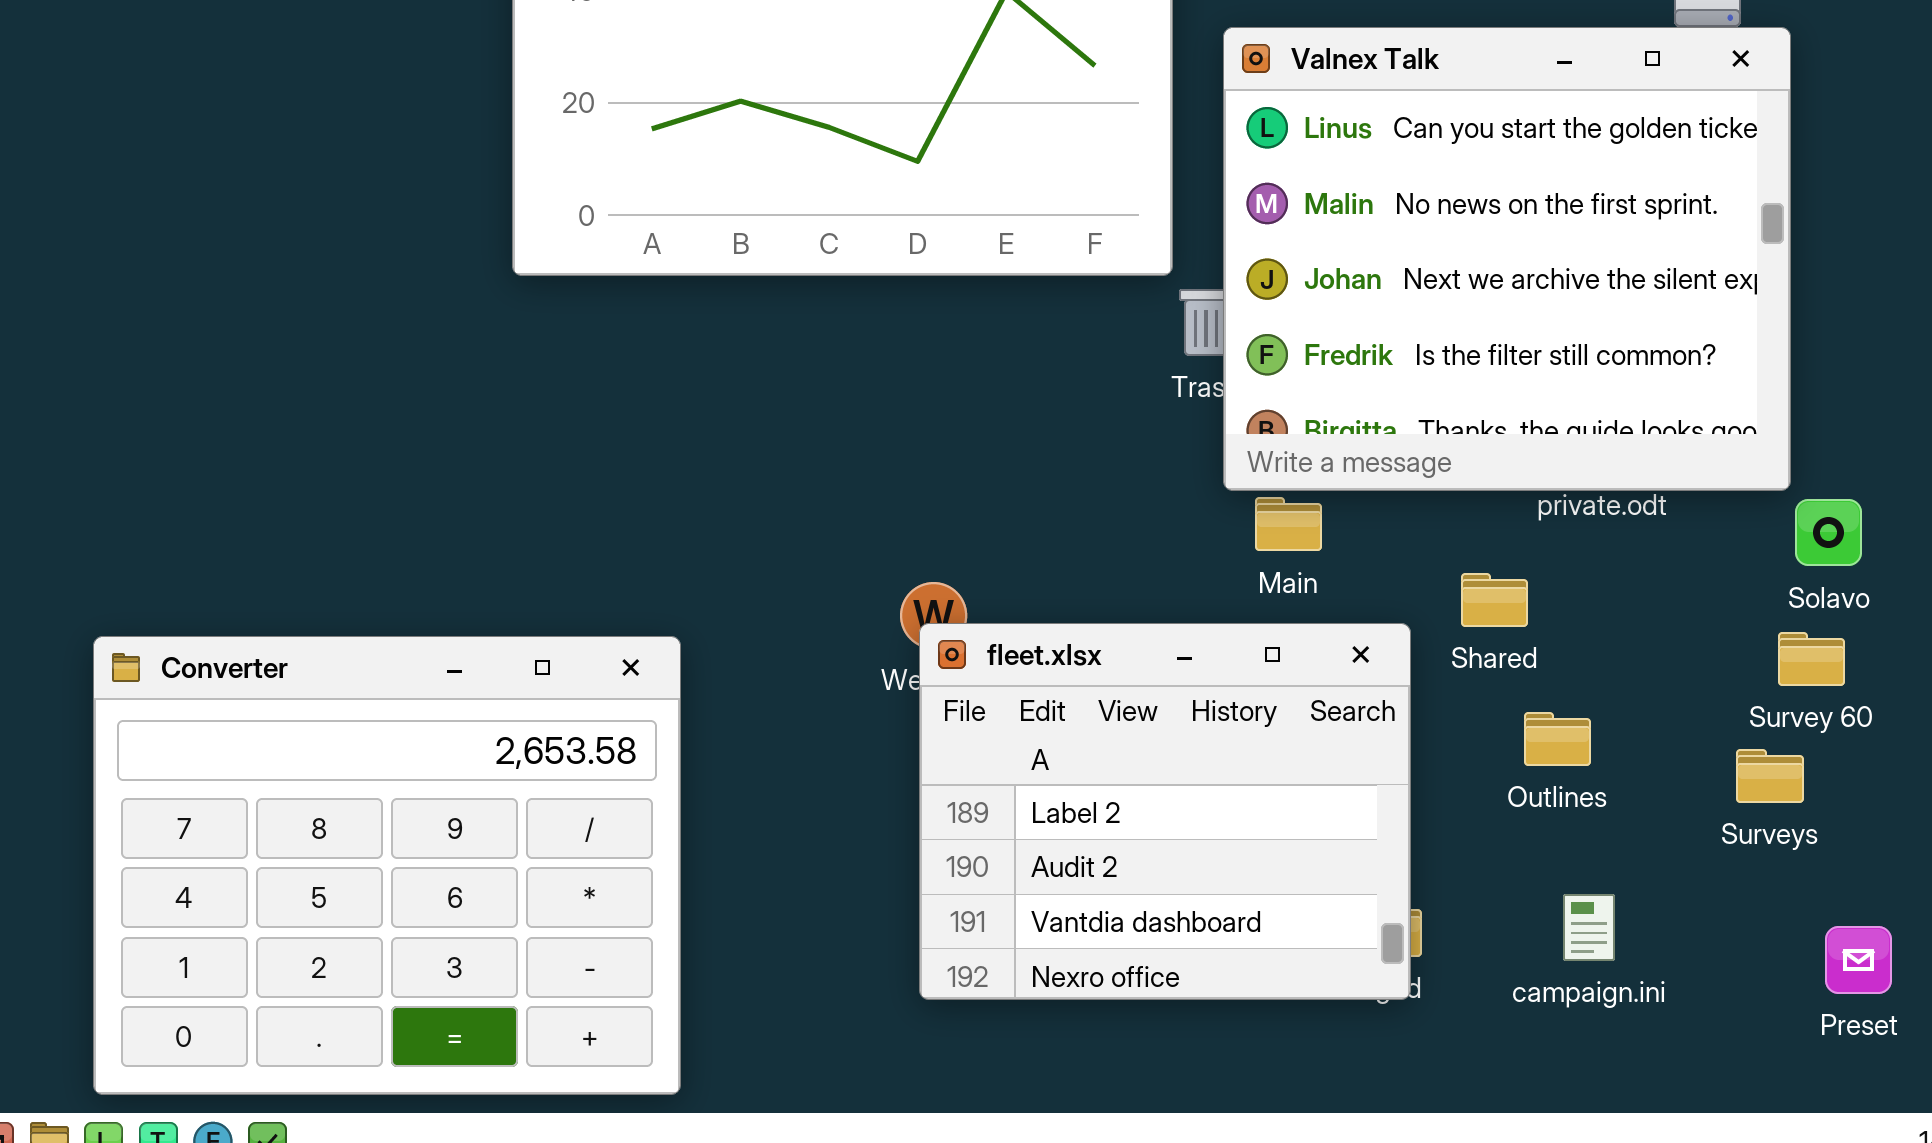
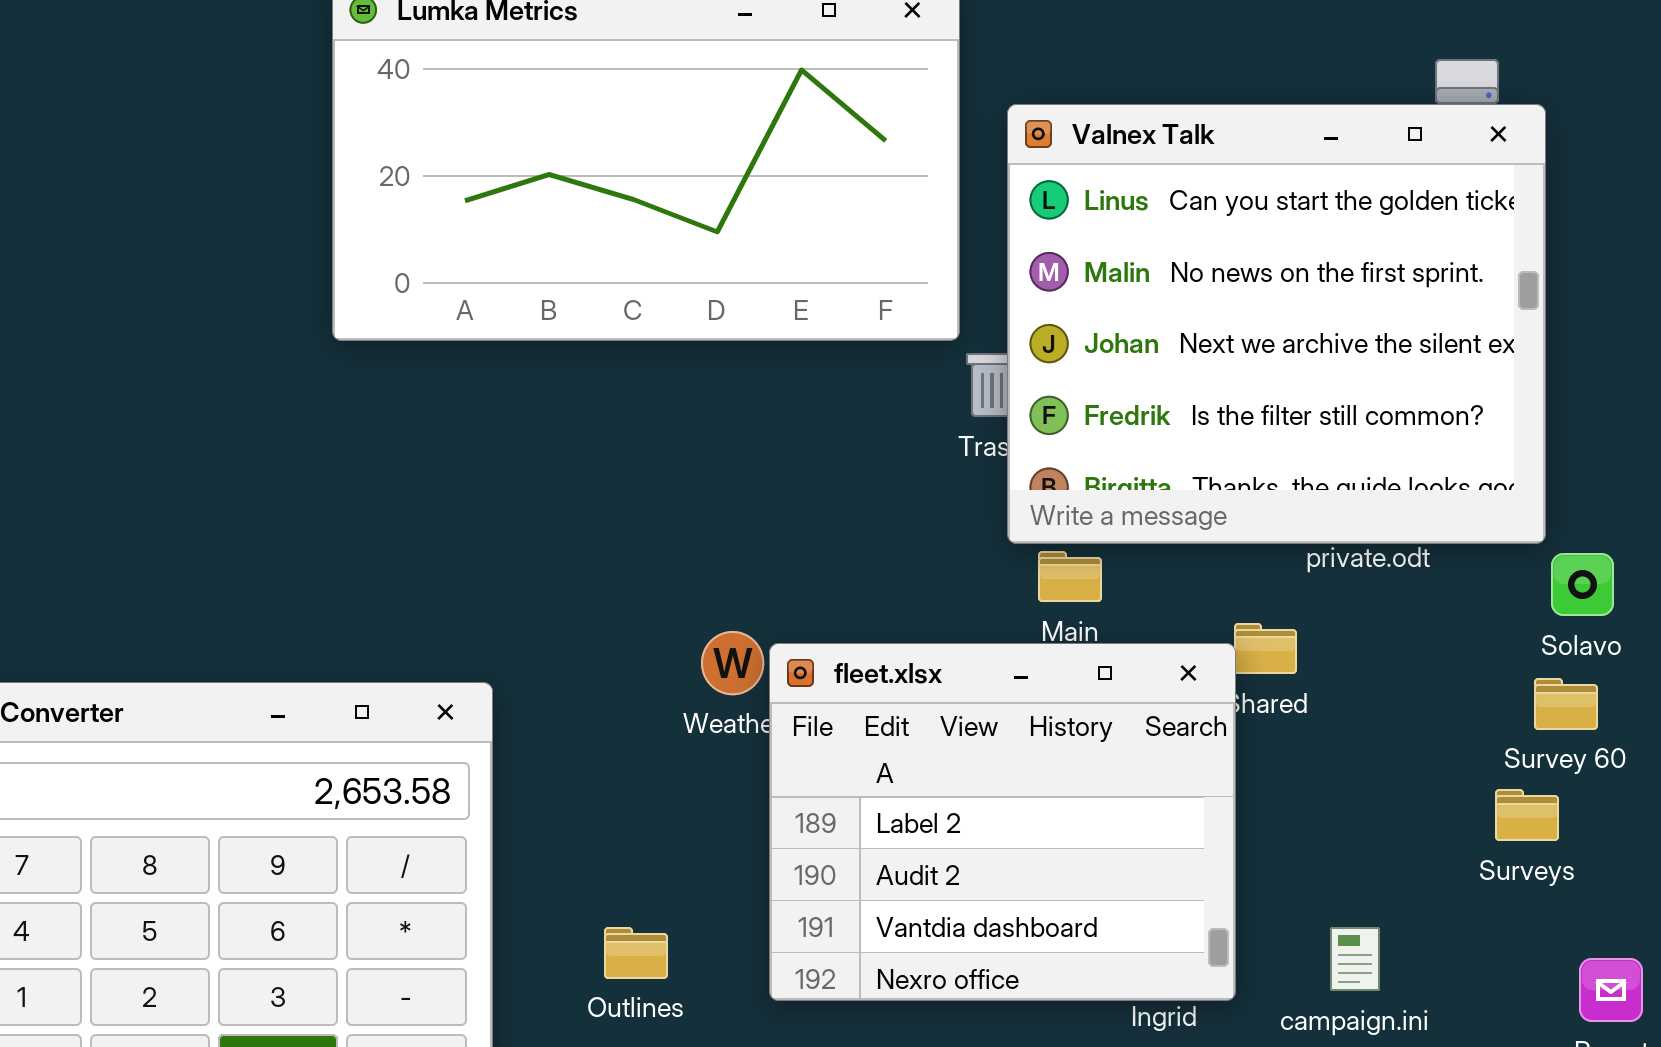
fleet.xlsx: [919,623,1411,1000] -> [769,643,1236,1001], moved
Outlines: [1524,712,1591,766] -> [604,927,668,979], moved

